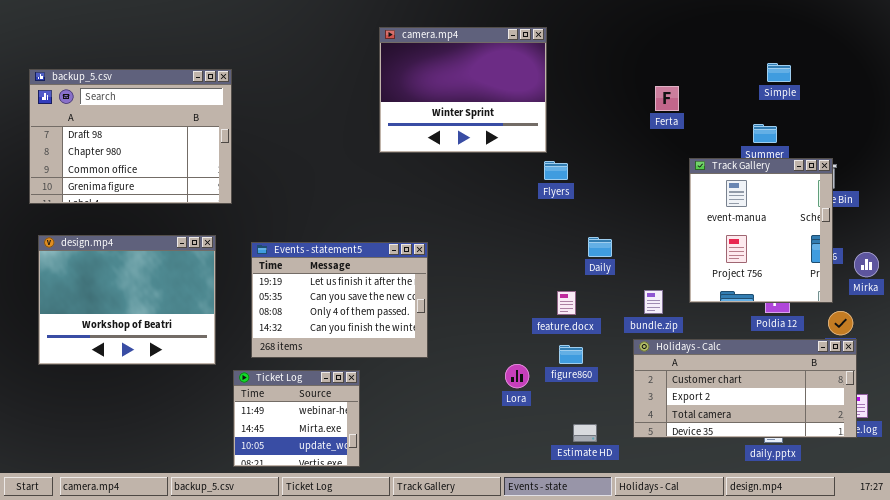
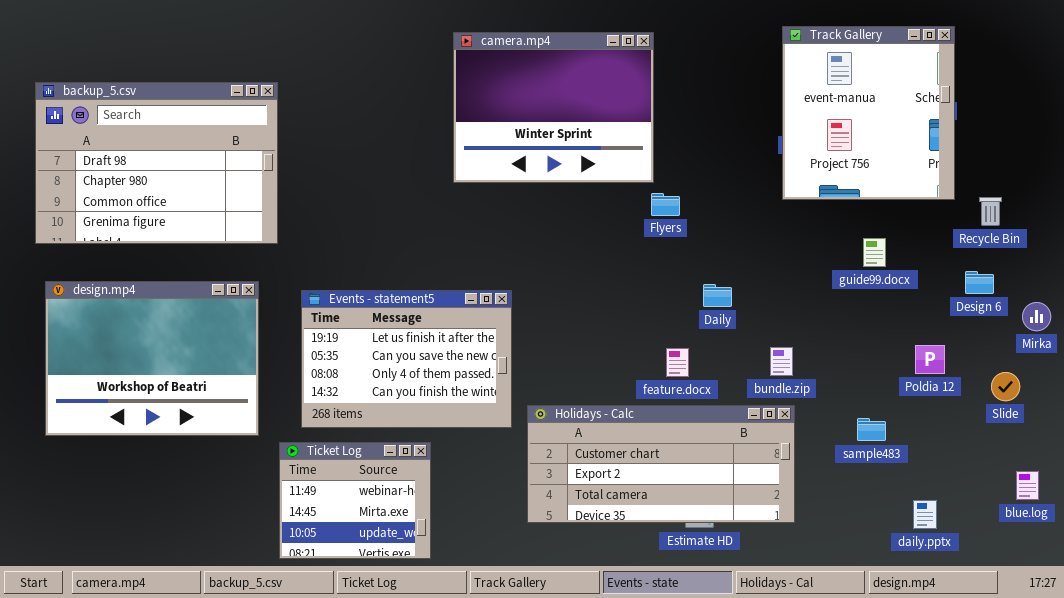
Track Gallery: [689,158,833,303] -> [782,26,955,200], moved
Holidays - Calc: [633,339,857,438] -> [527,405,795,523], moved

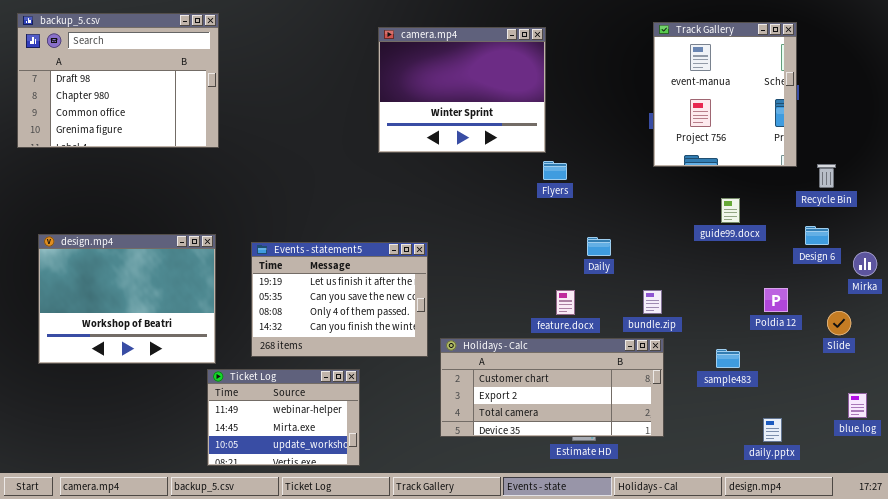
backup_5.csv: [35,82,278,244] -> [17,13,219,148], moved
Ticket Log: [279,442,431,559] -> [207,369,360,466], resized

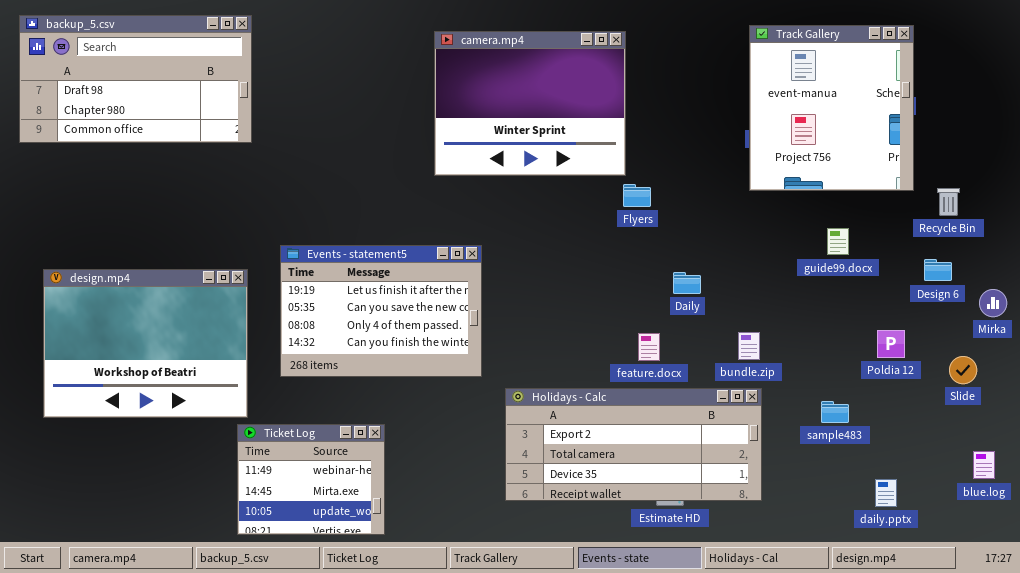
backup_5.csv: [17,13,219,148] -> [19,15,252,143], resized
Events - statement5: [251,242,428,357] -> [280,245,482,377], moved
Holidays - Calc: [440,338,664,437] -> [505,388,762,501], scrolled down 1 row
Ticket Log: [207,369,360,466] -> [237,424,385,535], resized

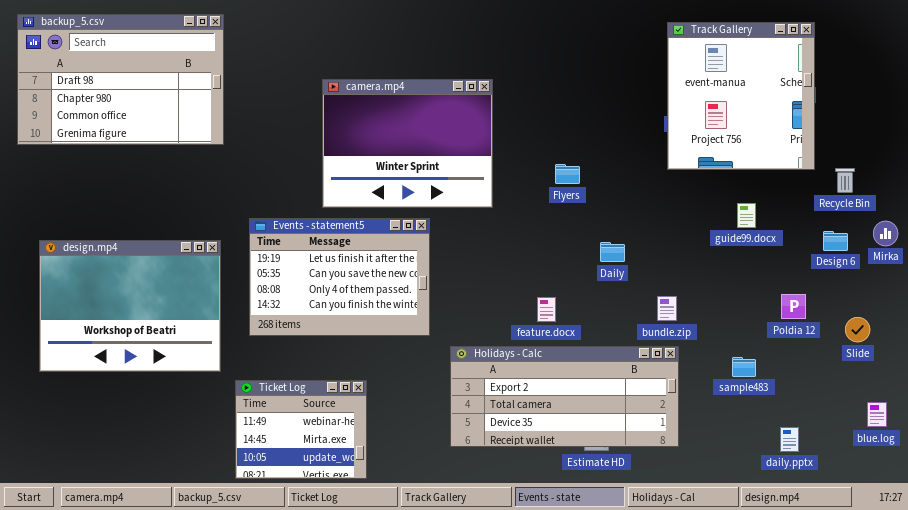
backup_5.csv: [19,15,252,143] -> [17,14,224,145], resized
camera.mp4: [434,31,626,176] -> [322,79,493,208], moved
Mirka: [979,289,1007,317] -> [873,221,898,246], moved
feature.docx: [638,333,660,361] -> [537,297,556,322], moved
Ticket Log: [237,424,385,535] -> [235,380,367,479], moved

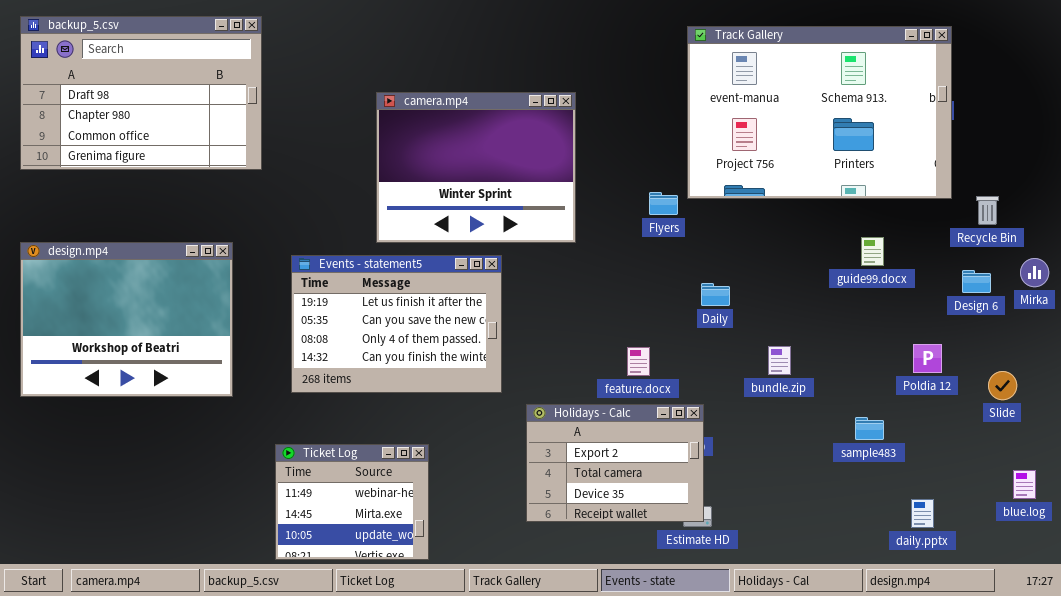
Track Gallery: [667,22,815,170] -> [687,26,952,199], resized
design.mp4: [39,240,221,372] -> [20,242,233,397], moved
Holidays - Calc: [450,346,679,447] -> [526,404,704,522], resized

